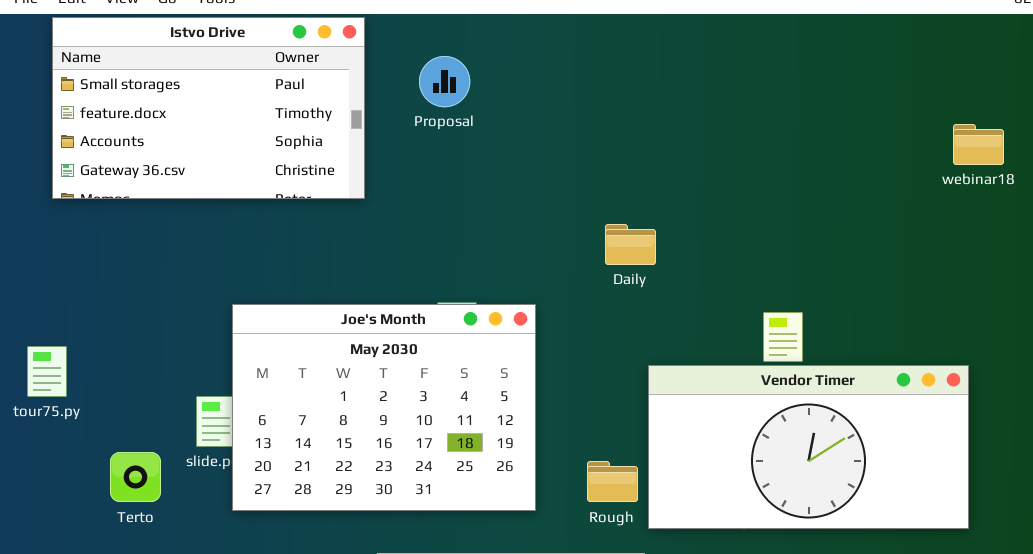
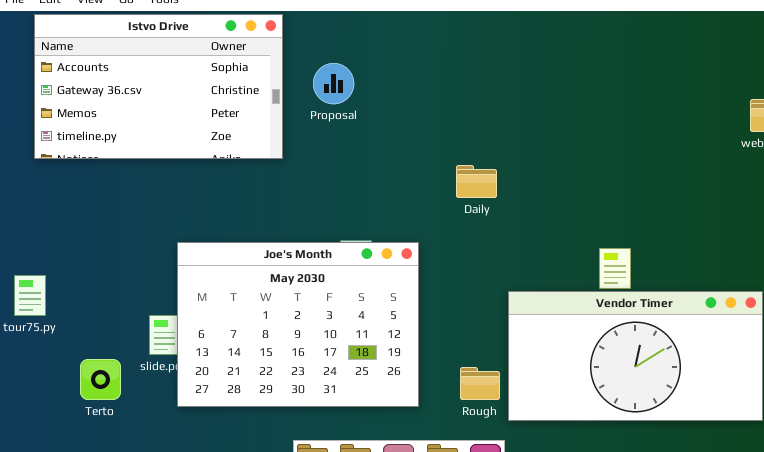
Istvo Drive: [52,17,365,199] -> [34,14,283,159], scrolled down 2 rows
Proposal: [419,56,470,107] -> [313,63,354,104], moved
Daily: [605,224,656,265] -> [456,165,497,198], moved

